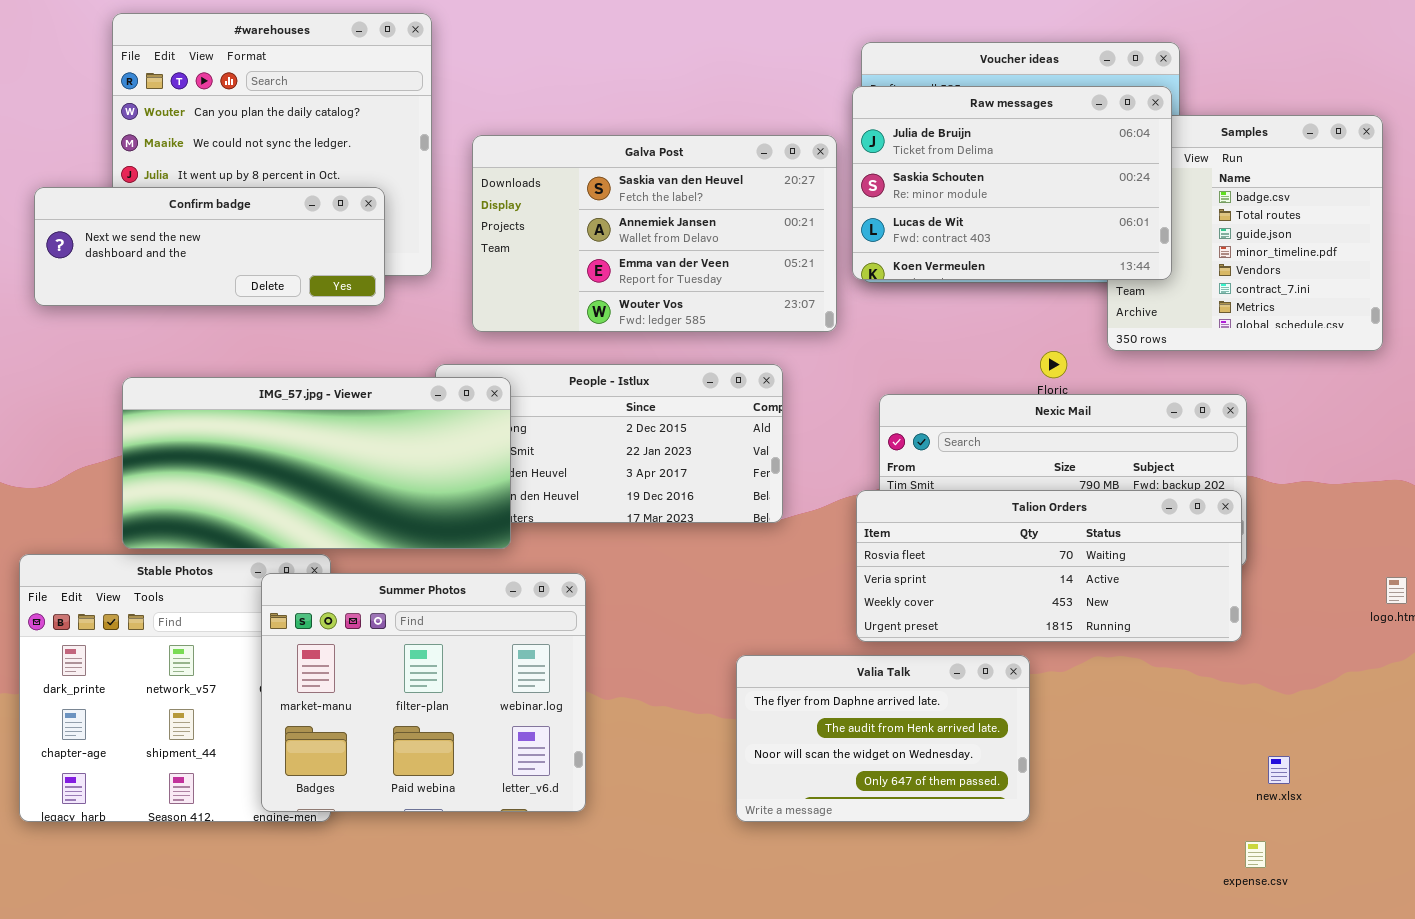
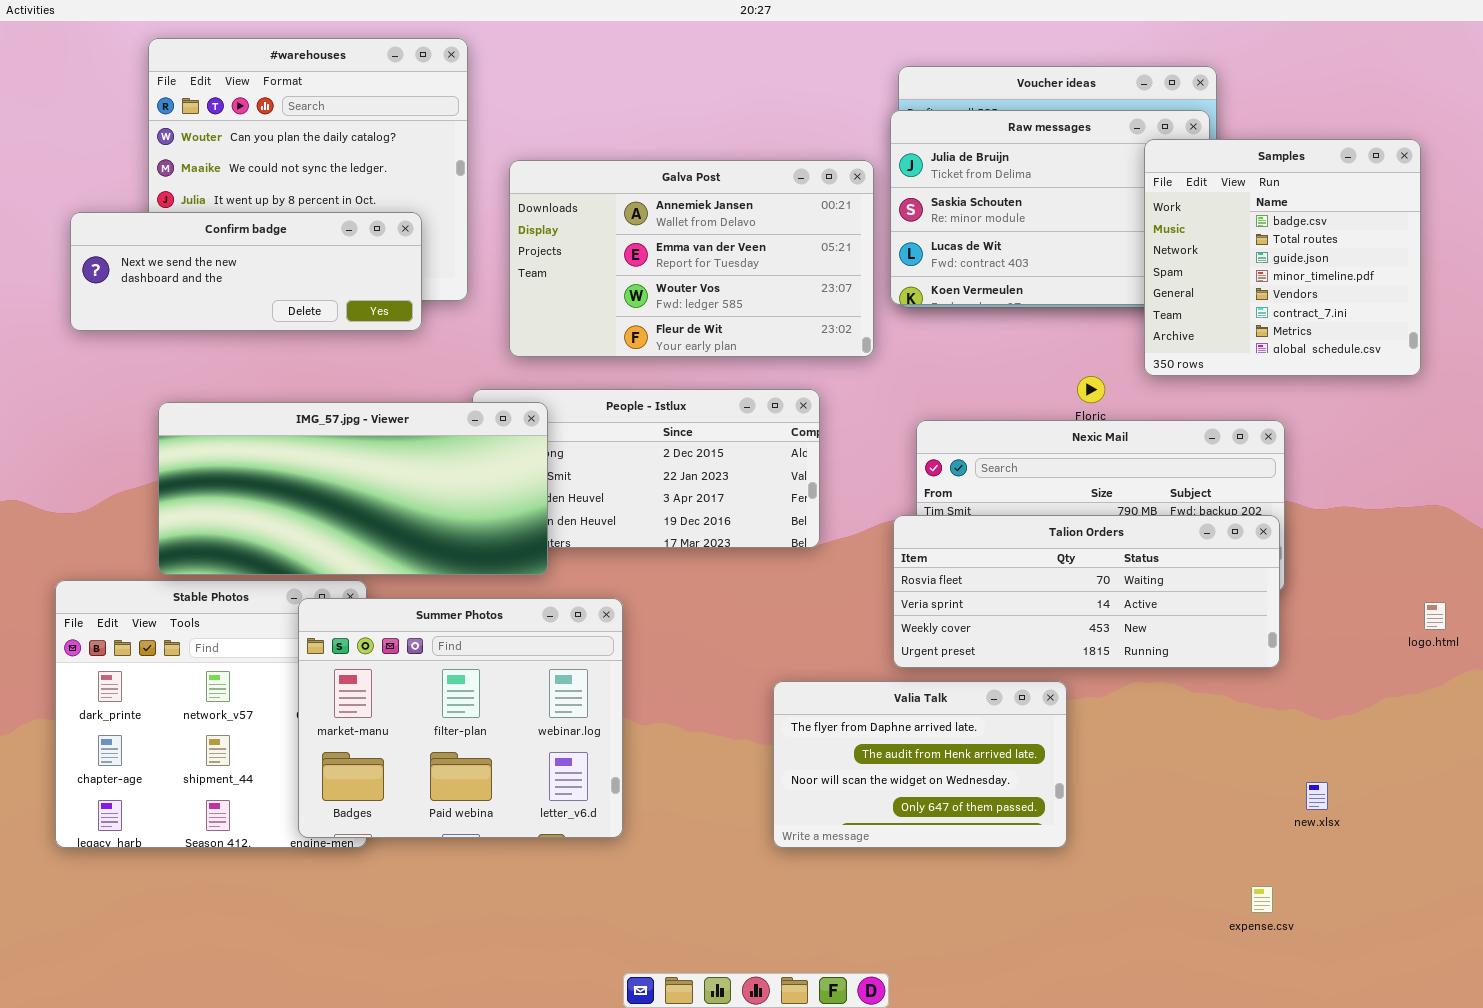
Samples: [1107,115,1383,351] -> [1144,139,1421,376], raised
Galva Post: [472,135,837,332] -> [509,160,874,357], scrolled down 1 row
expense.csv: [1245,841,1266,868] -> [1251,886,1273,913], moved

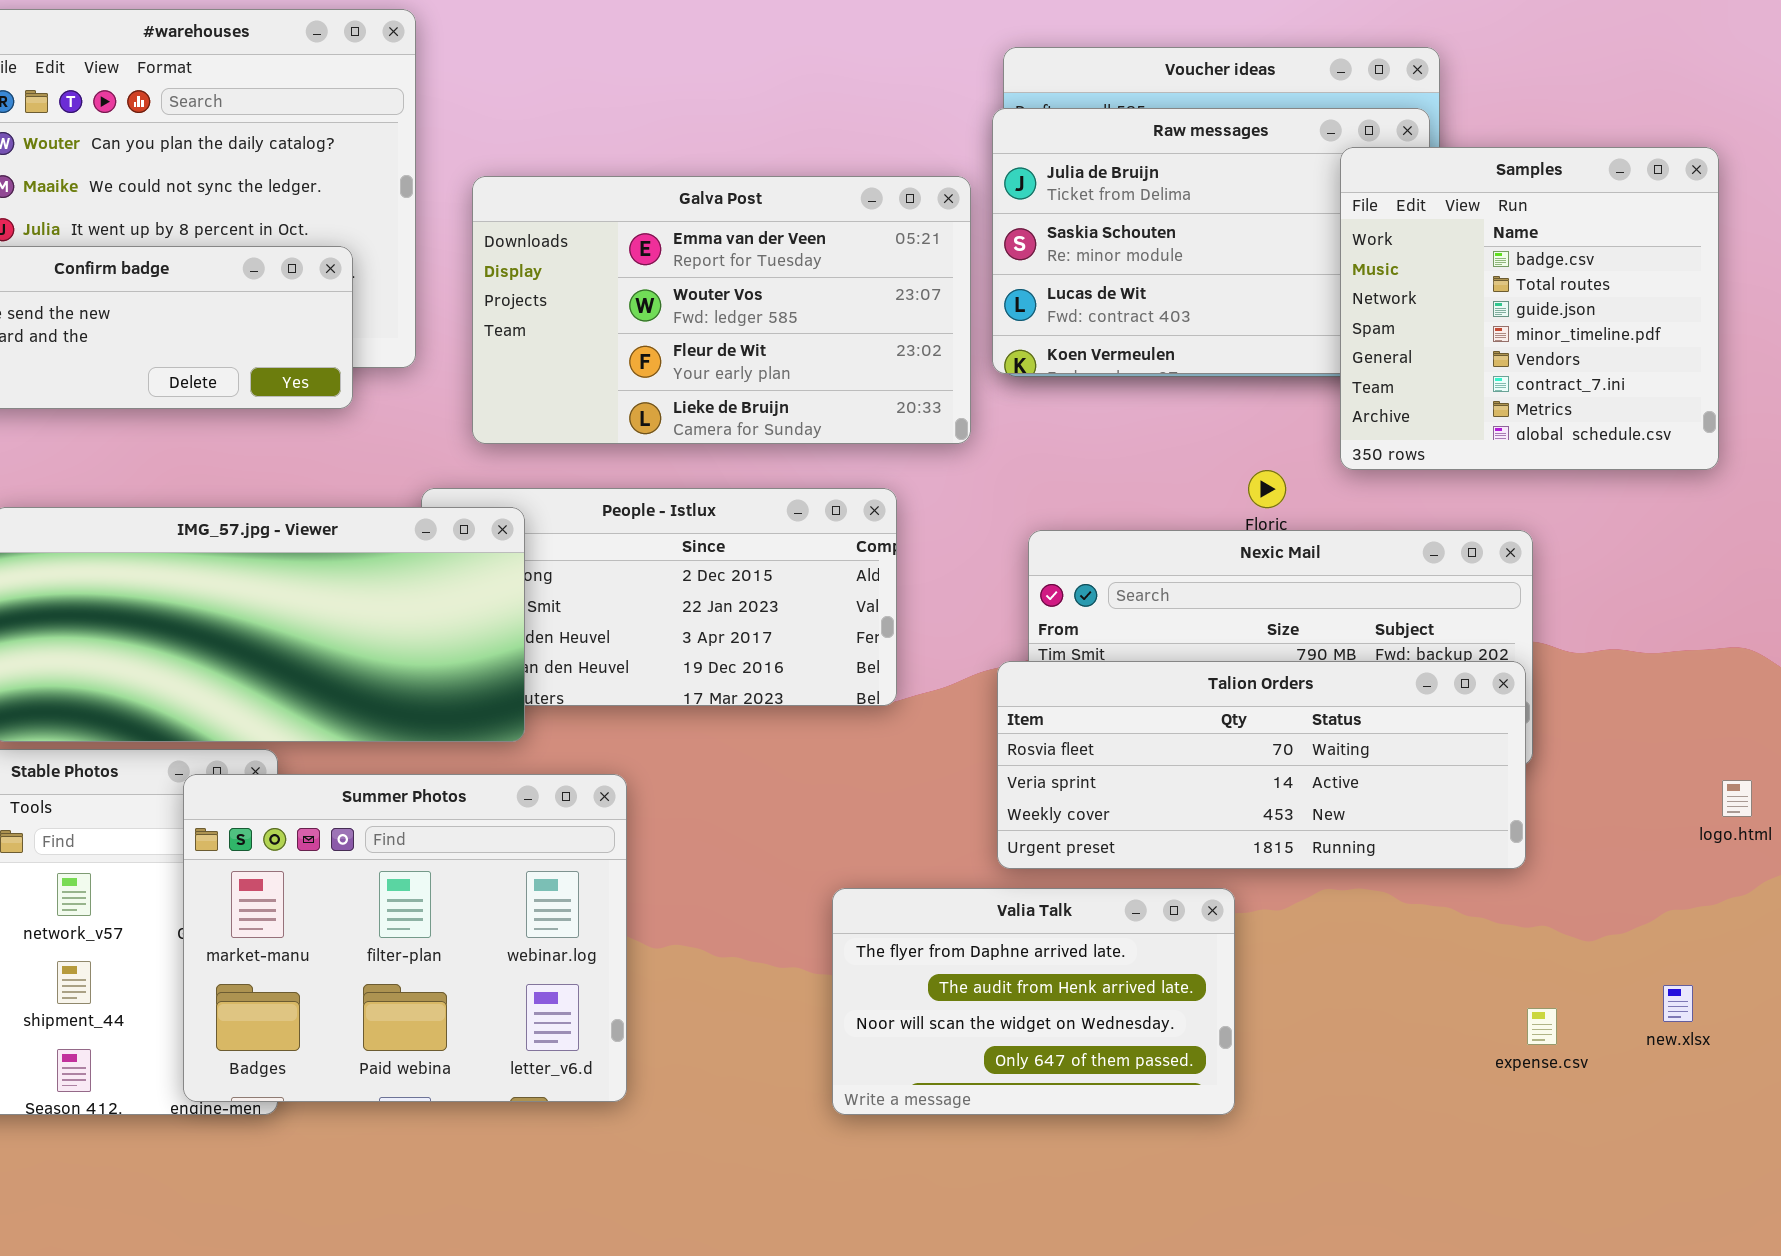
Galva Post: [509,160,874,357] -> [472,176,971,444], scrolled down 1 row
new.xlsx: [1306,782,1328,810] -> [1663,985,1693,1022], moved
expense.csv: [1251,886,1273,913] -> [1527,1008,1557,1045], moved

